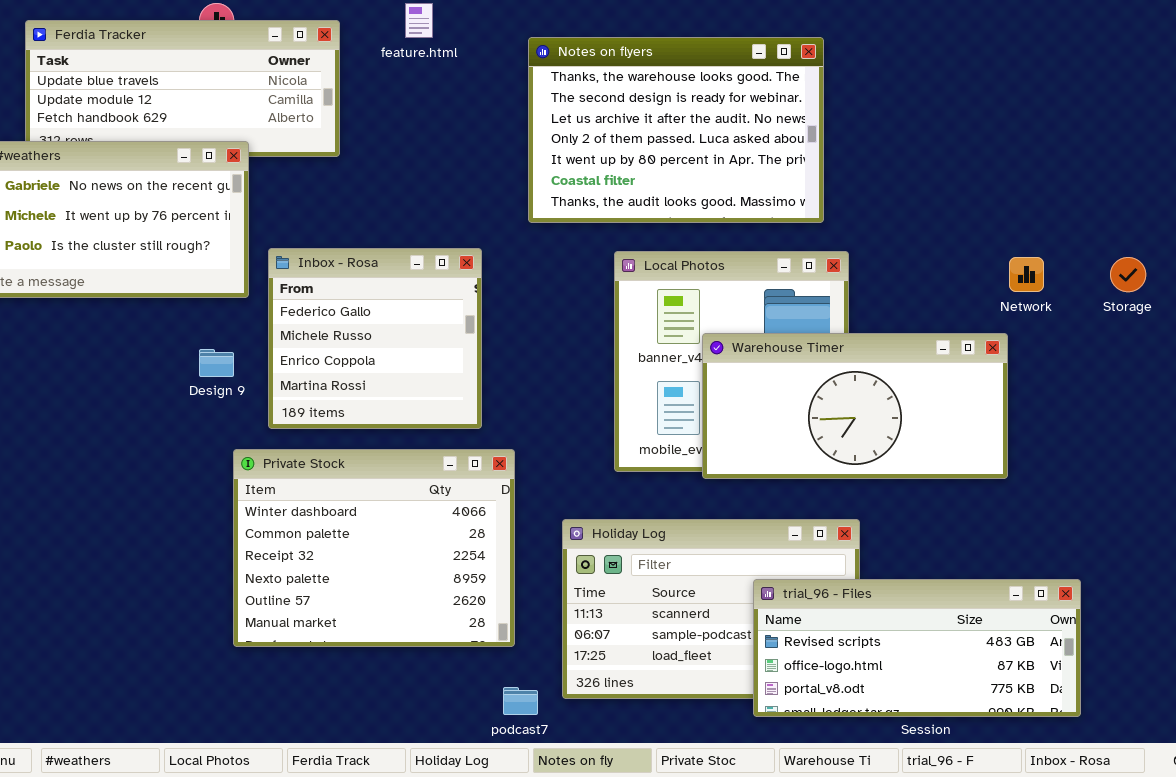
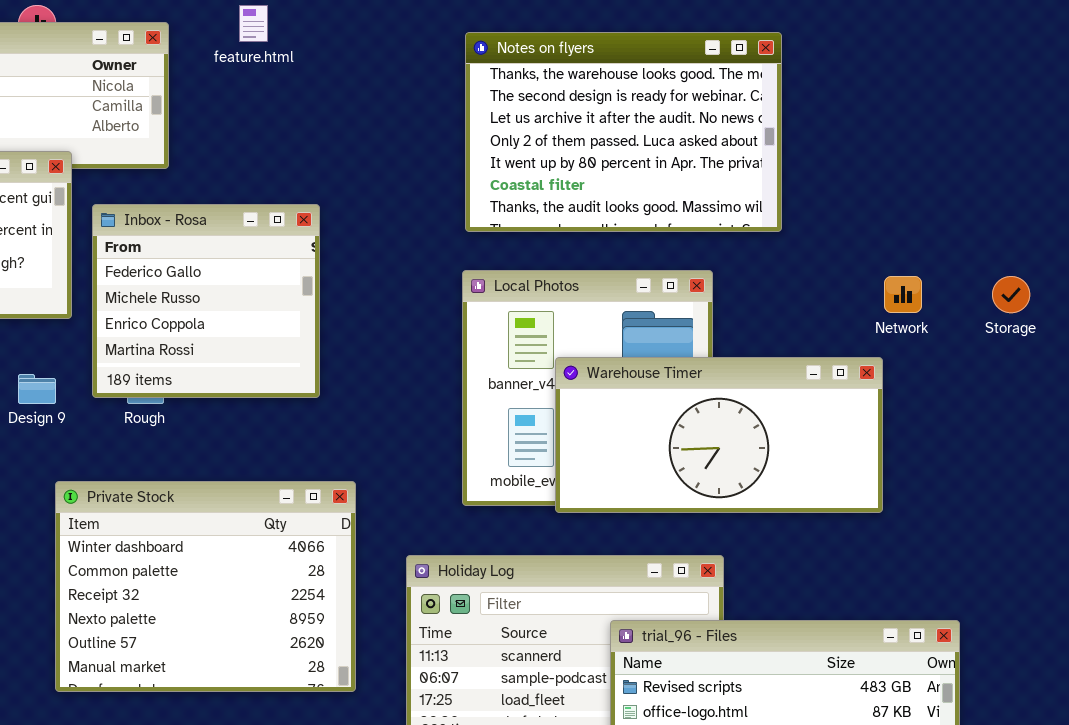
Notes on flyers: [528,37,824,223] -> [465,32,782,232], moved
Inbox - Rosa: [268,248,482,429] -> [92,204,320,398], moved

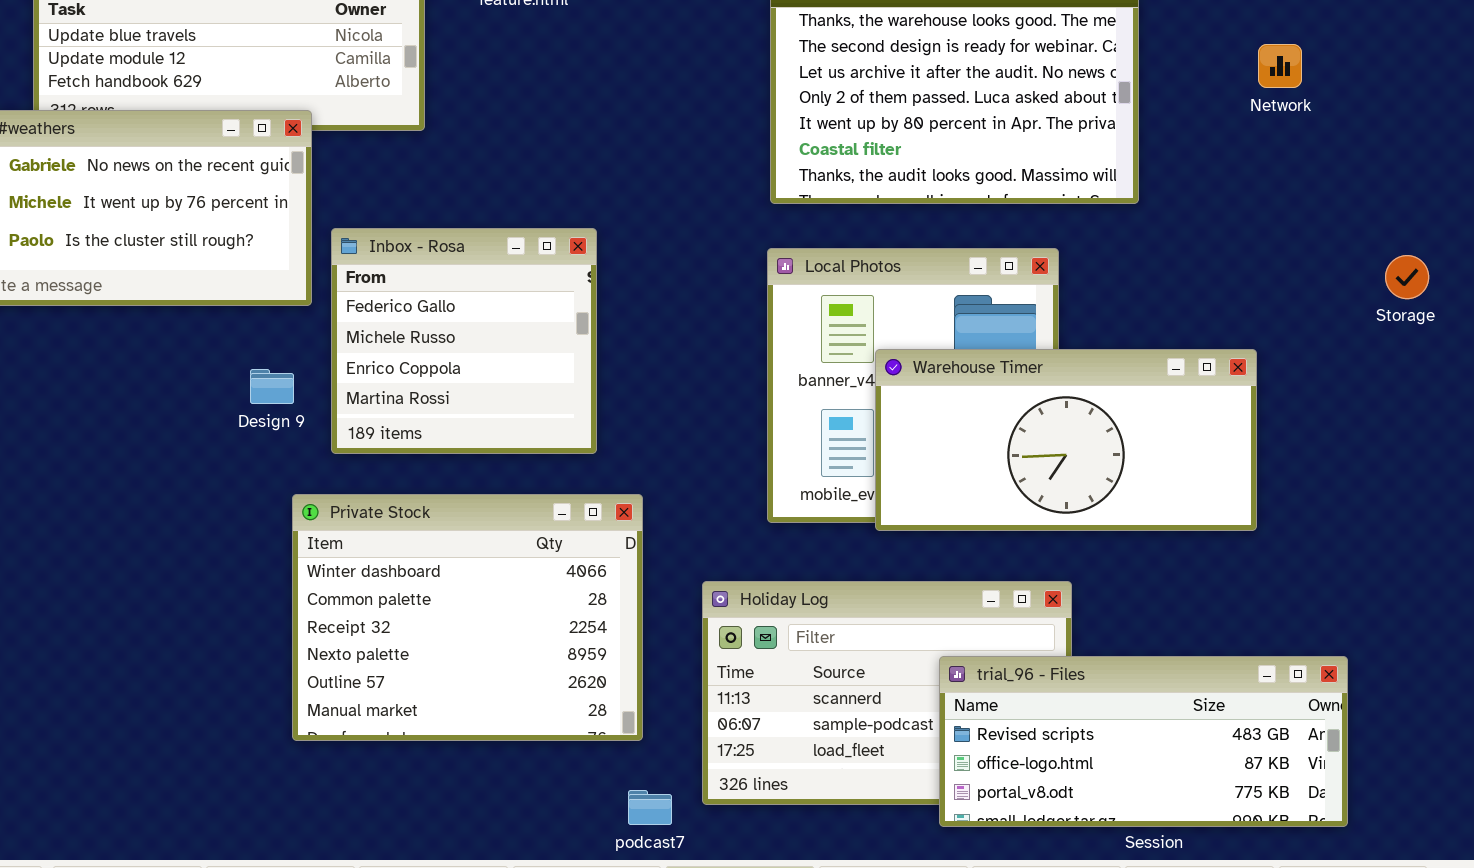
Inbox - Rosa: [92,204,320,398] -> [331,228,597,454], moved
Network: [884,276,922,313] -> [1258,44,1302,88], moved

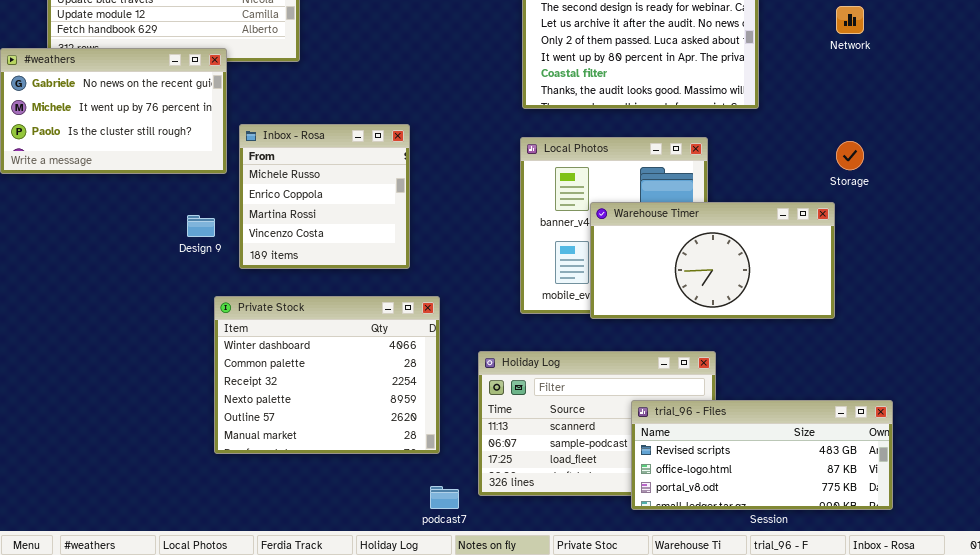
Inbox - Rosa: [331,228,597,454] -> [239,124,410,269], scrolled down 1 row
Storage: [1385,255,1429,299] -> [836,141,864,170], moved

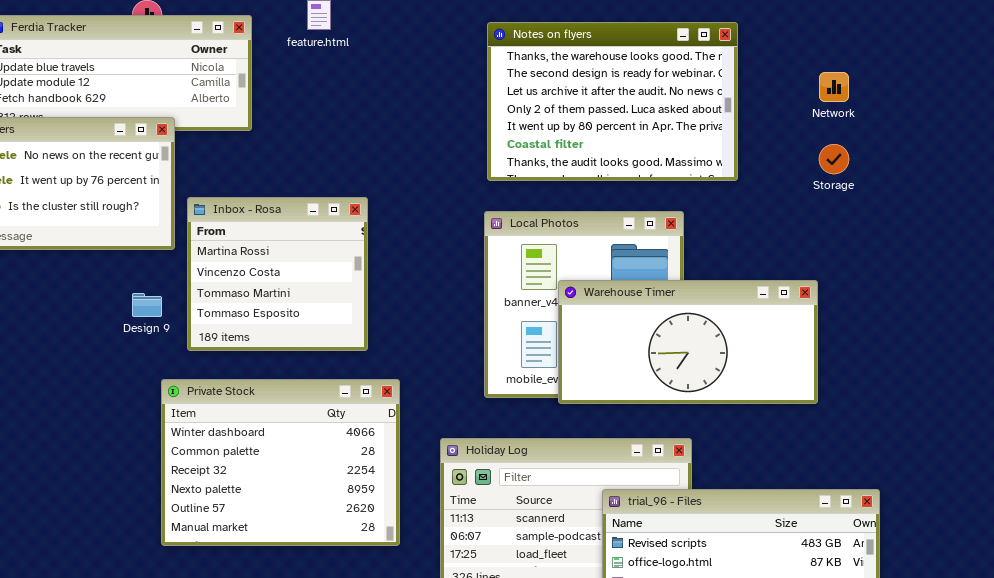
Inbox - Rosa: [239,124,410,269] -> [187,197,368,351], scrolled down 2 rows
Storage: [836,141,864,170] -> [819,144,849,174], moved

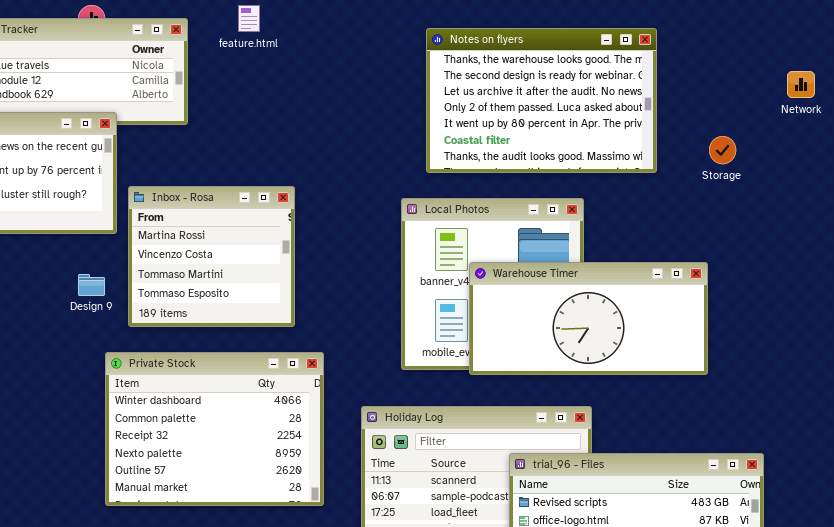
Notes on flyers: [487,22,738,181] -> [426,28,657,173], moved
Network: [819,72,849,102] -> [787,71,815,98], moved

